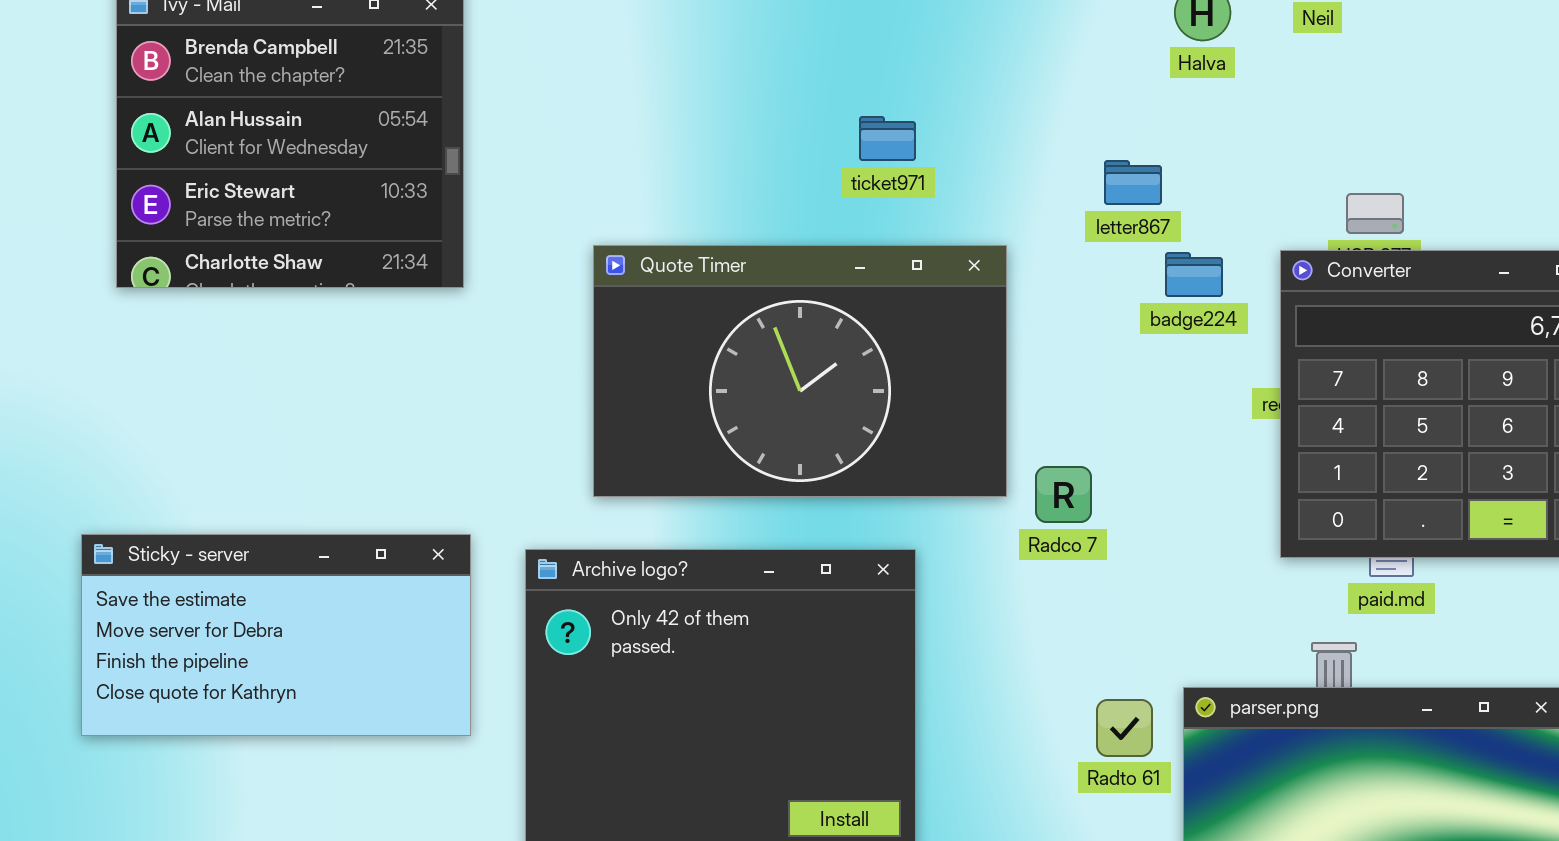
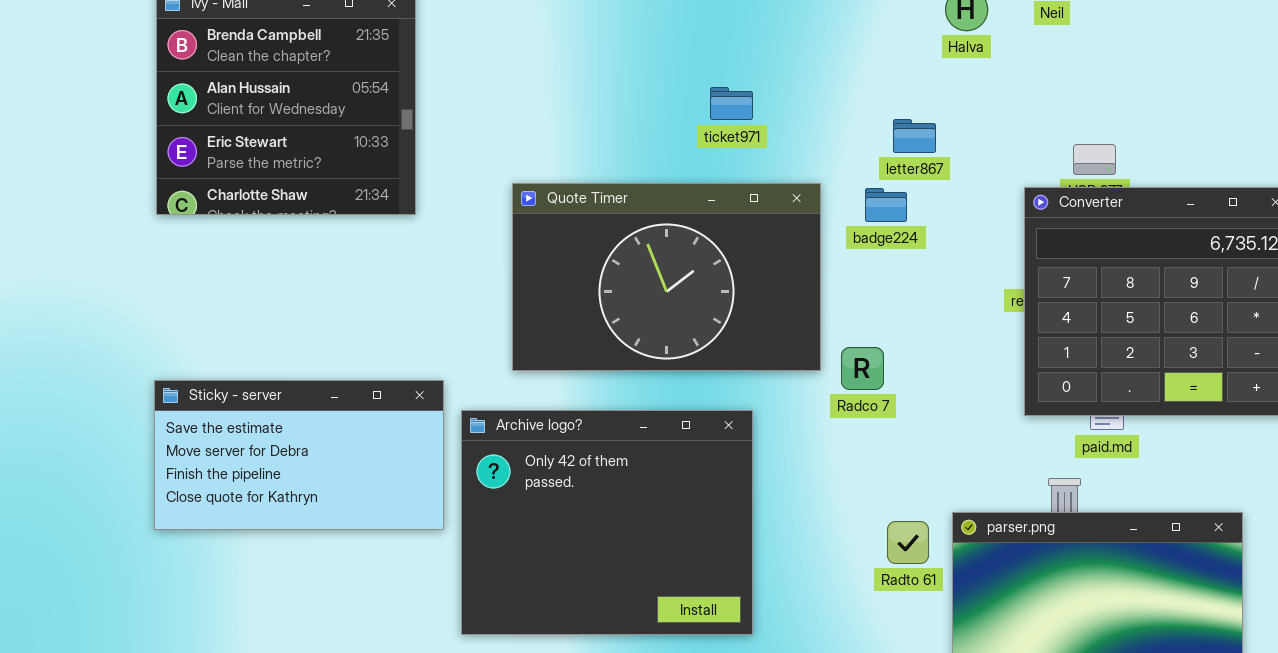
badge224: [1165,252,1223,297] -> [865,188,907,222], moved
Sticky - server: [81,534,471,736] -> [154,380,444,530], moved

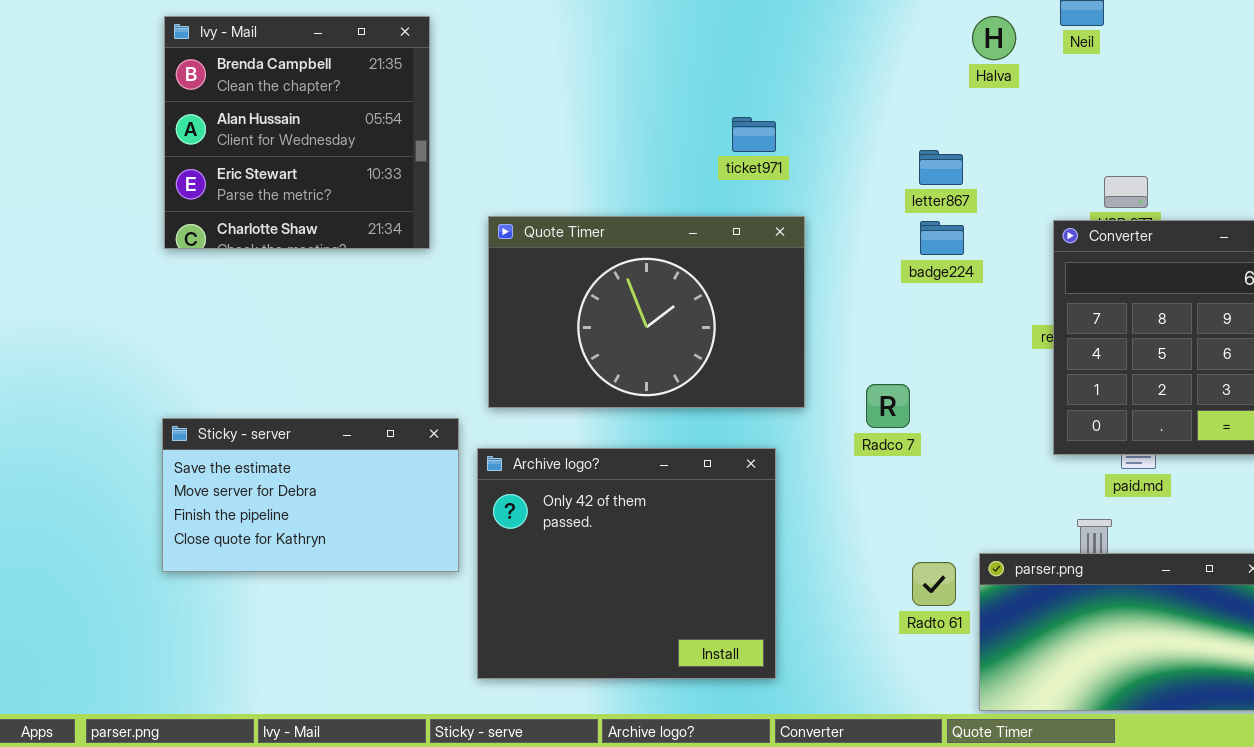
Quote Timer: [512,183,821,371] -> [488,216,805,408], moved
badge224: [865,188,907,222] -> [920,221,964,255], moved

